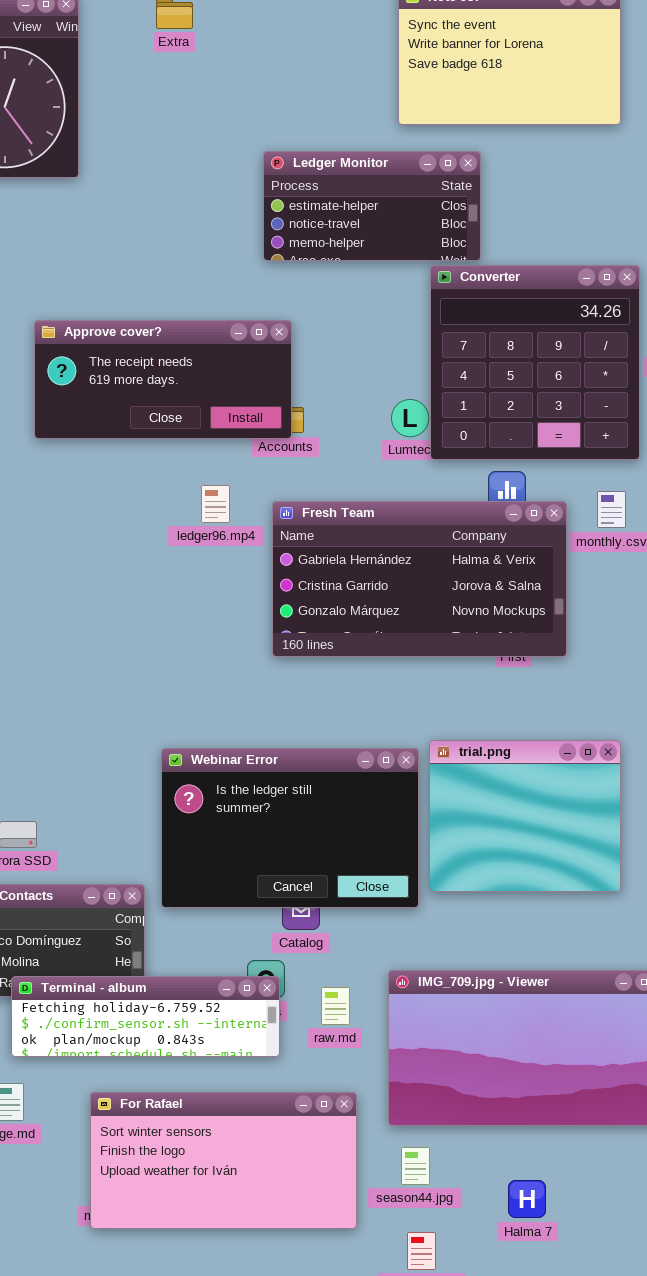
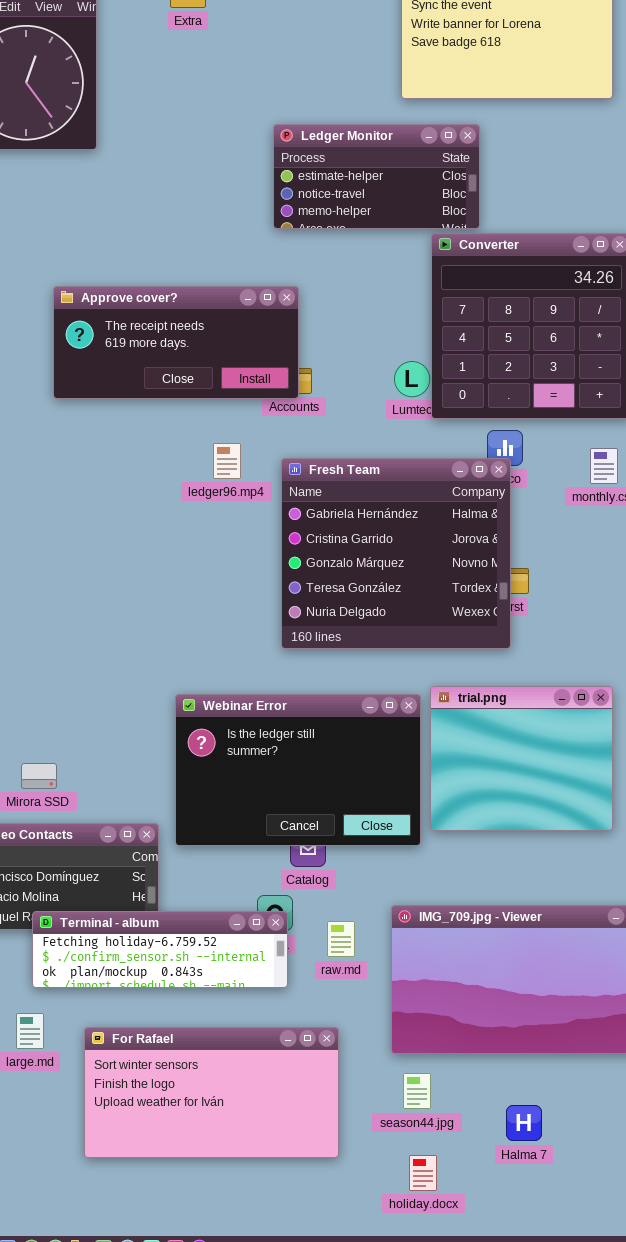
Fresh Team: [272,501,567,657] -> [281,458,511,649], resized
For Rafael: [90,1092,357,1229] -> [84,1027,339,1158], moved

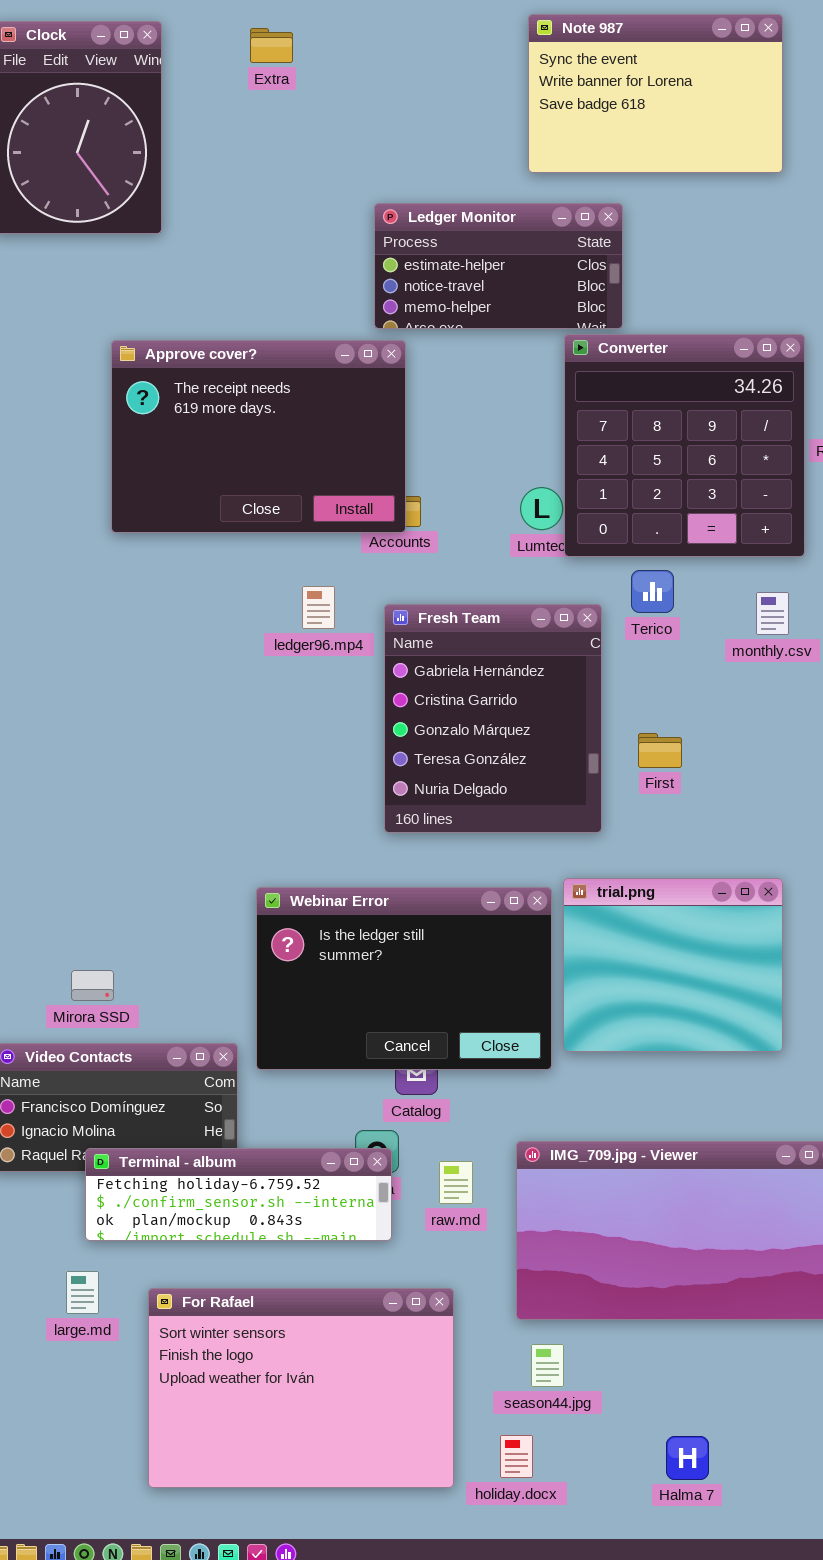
Approve cover?: [53,286,299,399] -> [111,340,406,533], resized
Fresh Team: [281,458,511,649] -> [384,604,602,833], resized
For Rafael: [84,1027,339,1158] -> [148,1288,454,1488], resized
Halma 7: [506,1105,542,1141] -> [666,1436,709,1480], moved
holiday.docx: [409,1155,437,1191] -> [500,1435,533,1478], moved

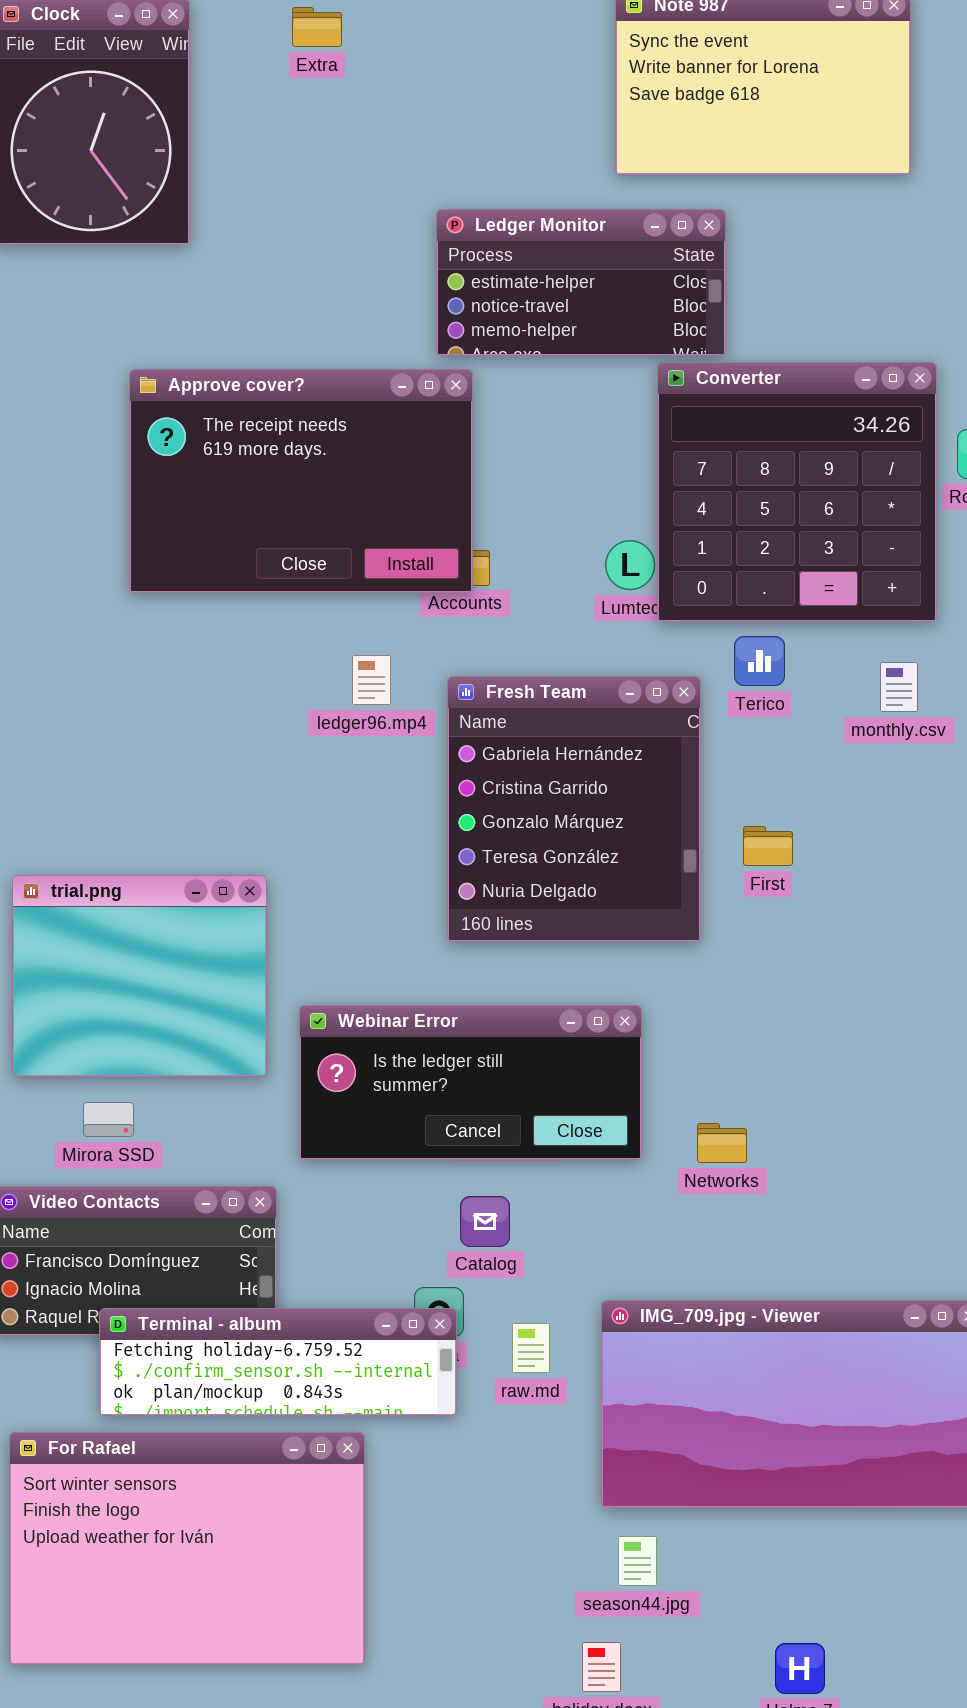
trial.png: [563,878,783,1052] -> [12,875,267,1077], moved
Webinar Error: [256,887,552,1070] -> [299,1005,642,1160], resized
For Rafael: [148,1288,454,1488] -> [9,1432,365,1665], moved

